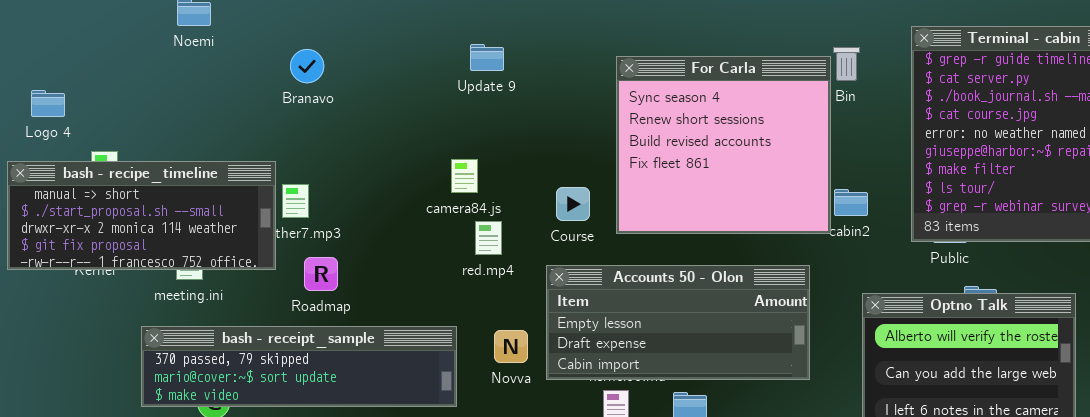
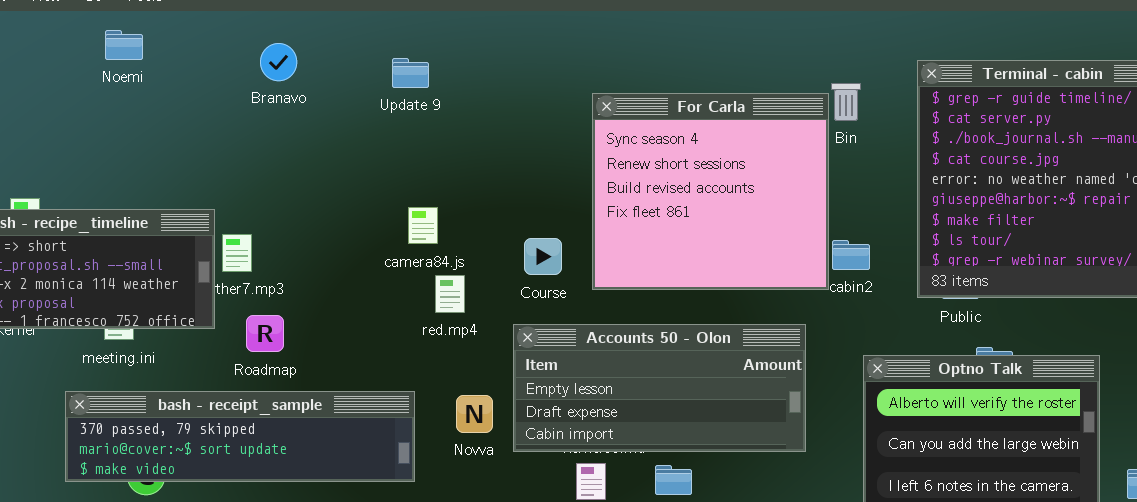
Update 9: [470,44,504,71] -> [392,58,429,88], moved
Branavo: [290,49,324,83] -> [260,43,297,81], moved

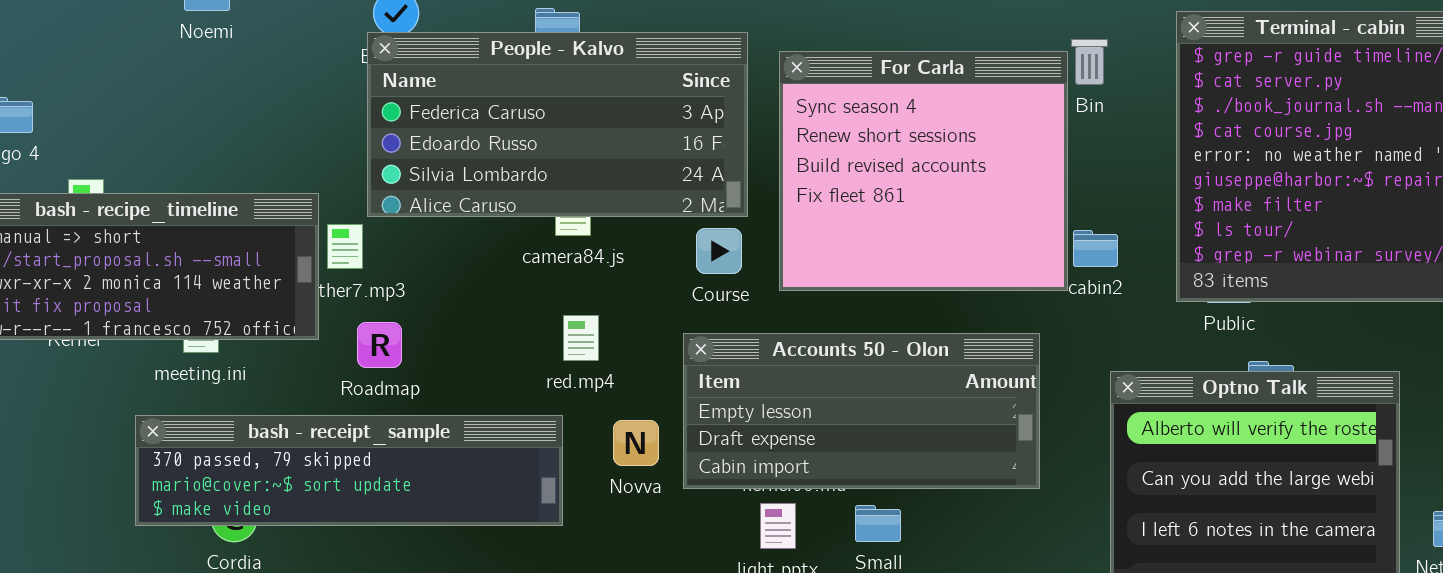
People - Kalvo: none -> [367,32,748,217], opened
red.mp4: [435,275,465,313] -> [563,315,599,361], moved

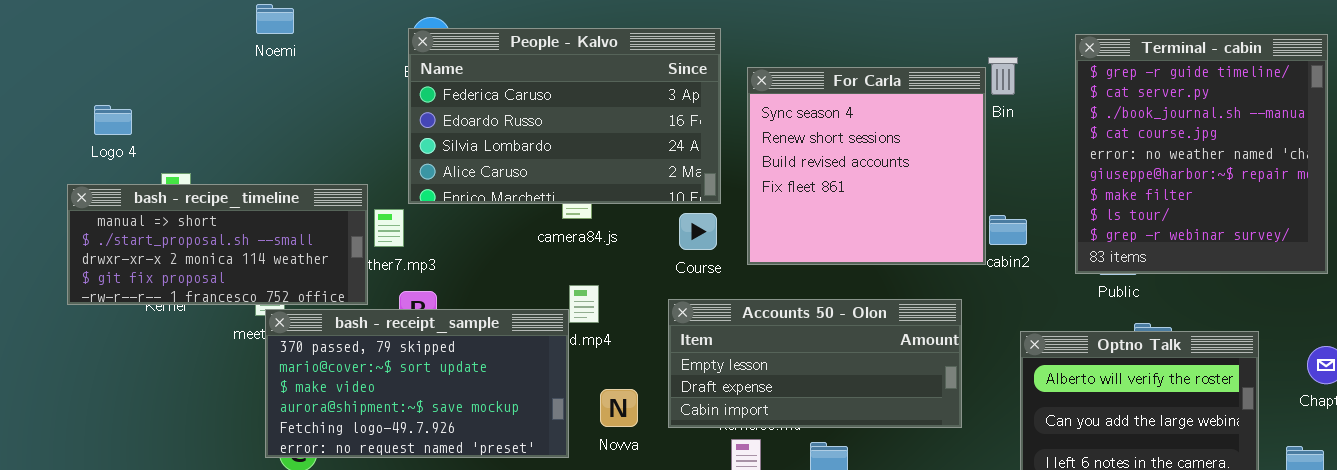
People - Kalvo: [367,32,748,217] -> [408,28,721,204], resized
bash - receipt_sample: [135,415,563,526] -> [265,309,569,458], resized
Novva: [613,420,659,466] -> [600,389,638,427], moved

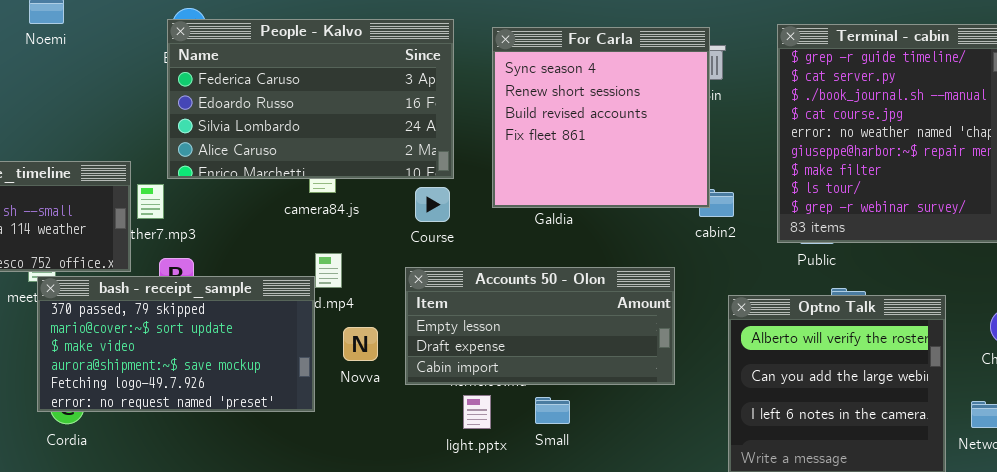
For Carla: [747,67,986,265] -> [492,27,710,208], moved
Novva: [600,389,638,427] -> [343,327,378,361], moved

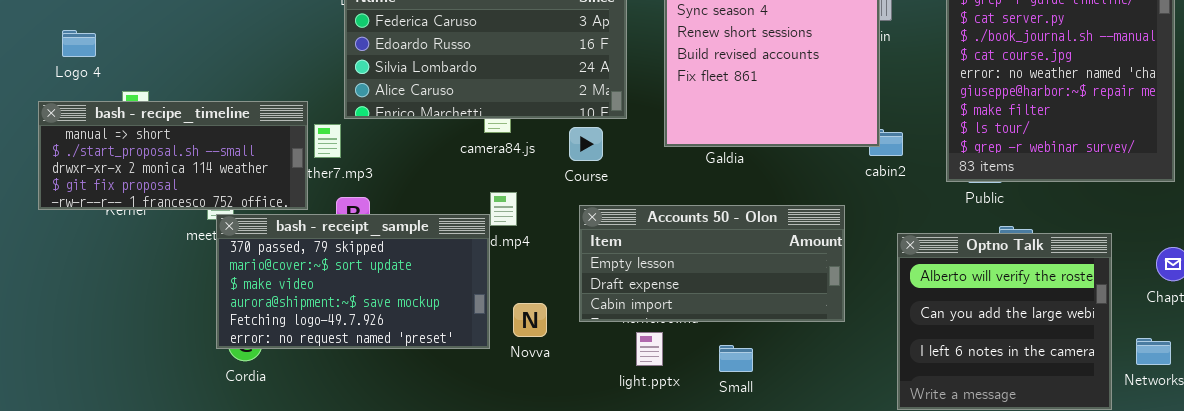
Course: [415,187,450,222] -> [569,127,603,161], moved
Novva: [343,327,378,361] -> [513,303,547,337], moved
Small: [535,397,570,424] -> [719,345,753,372], moved

